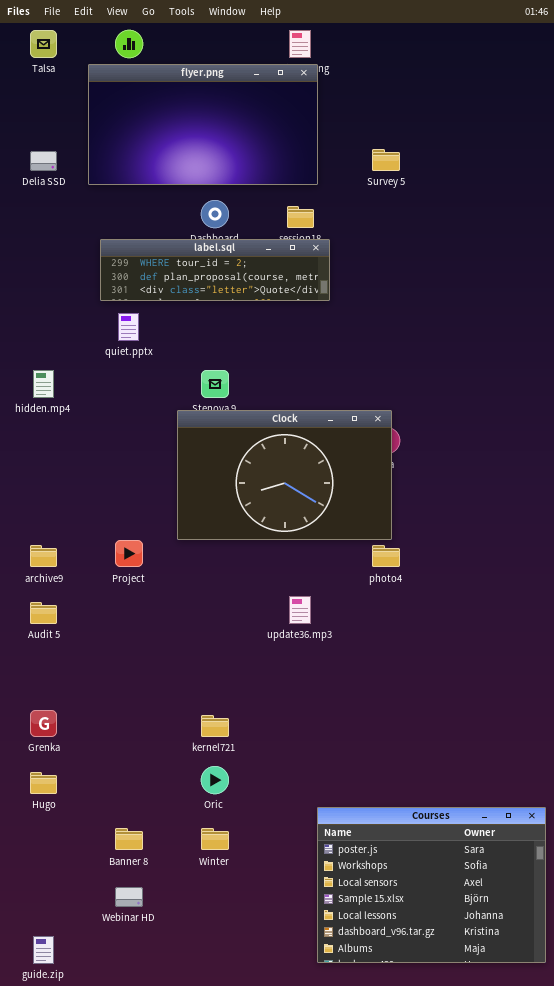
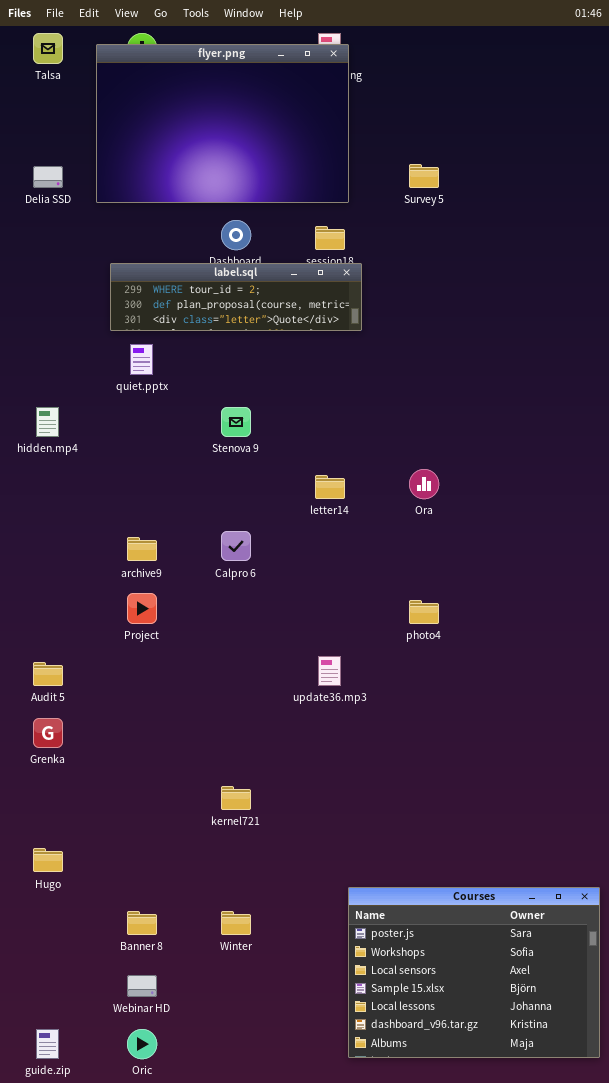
flyer.png: [88,64,318,185] -> [96,44,349,203], resized
Clock: [177,410,392,540] -> none, closed
archive9: [30,545,57,567] -> [127,537,157,561], moved
Grenka: [30,710,57,737] -> [33,718,63,748], moved
Oric: [201,766,229,794] -> [127,1029,157,1059], moved

